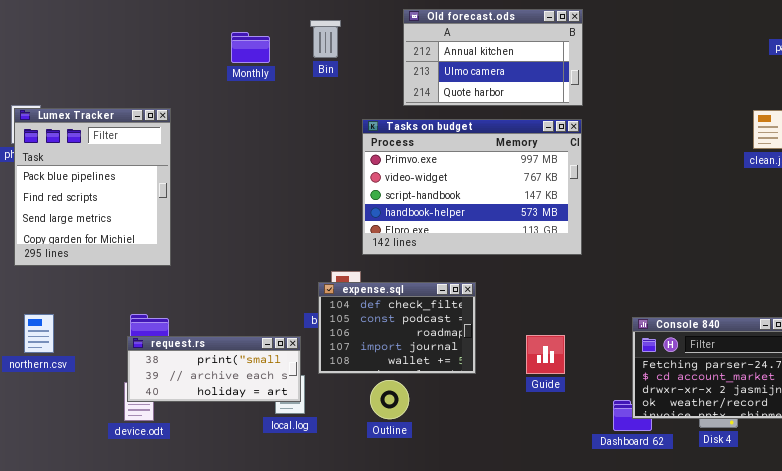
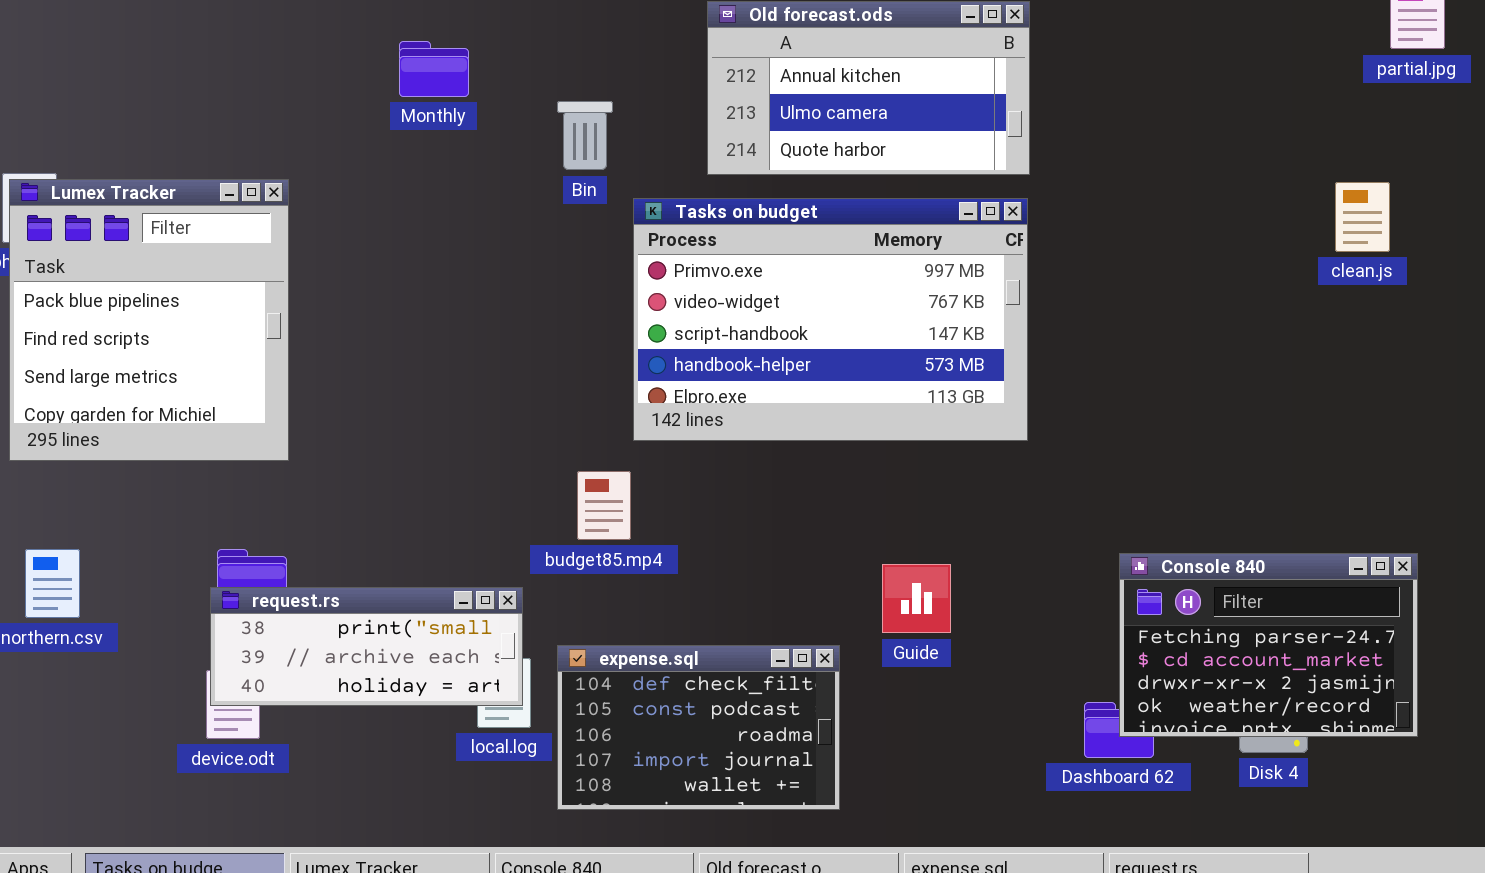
Bin: [310,20,341,58] -> [557,101,613,170], moved
expense.sql: [318,282,476,374] -> [557,645,840,810], moved
Guide: [526,335,565,374] -> [882,564,951,633], moved

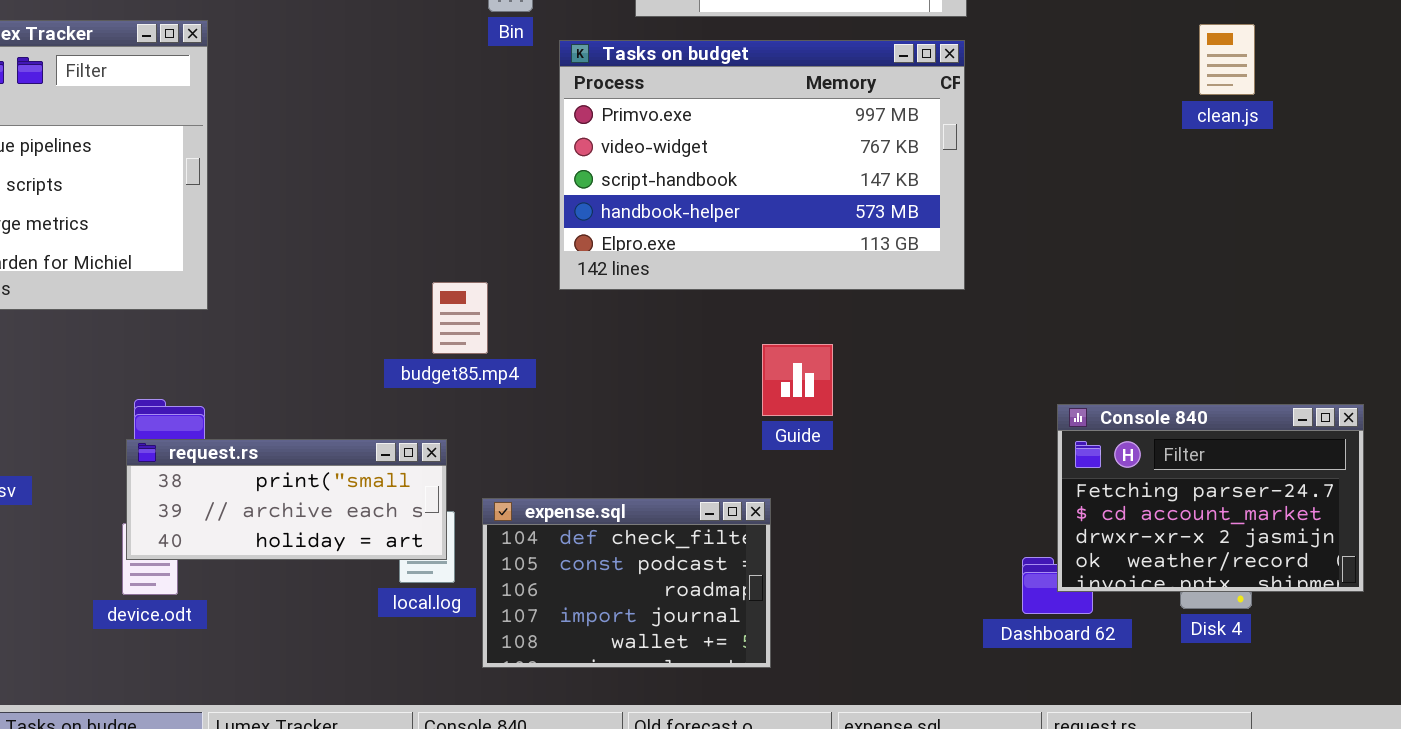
clean.js: [1335,182,1390,252] -> [1199,24,1255,95], moved
budget85.mp4: [577,471,631,540] -> [432,282,488,354], moved
Guide: [882,564,951,633] -> [762,344,833,416], moved

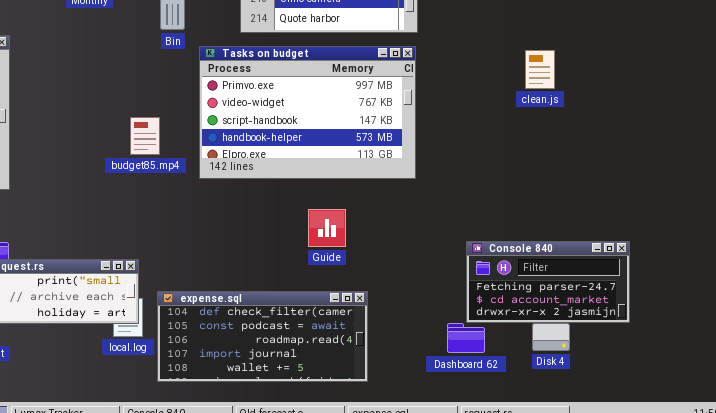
clean.js: [1199,24,1255,95] -> [525,50,555,89], moved
budget85.mp4: [432,282,488,354] -> [130,117,160,155], moved
Console 840: [1057,404,1364,592] -> [466,241,630,323], resized
expense.sql: [482,498,771,668] -> [157,291,368,382], resized

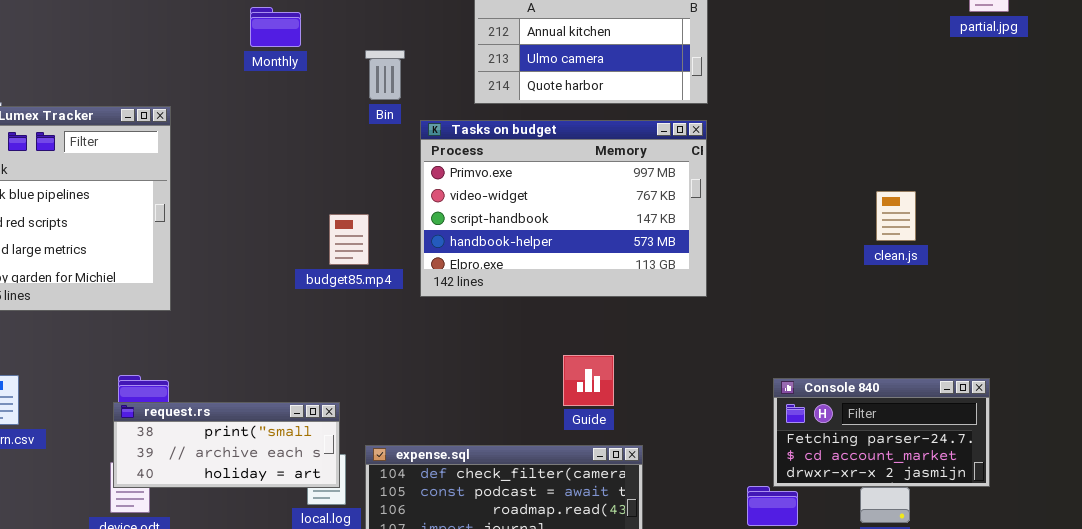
clean.js: [525,50,555,89] -> [876,191,916,241], moved
Guide: [308,209,346,247] -> [563,355,614,406], moved

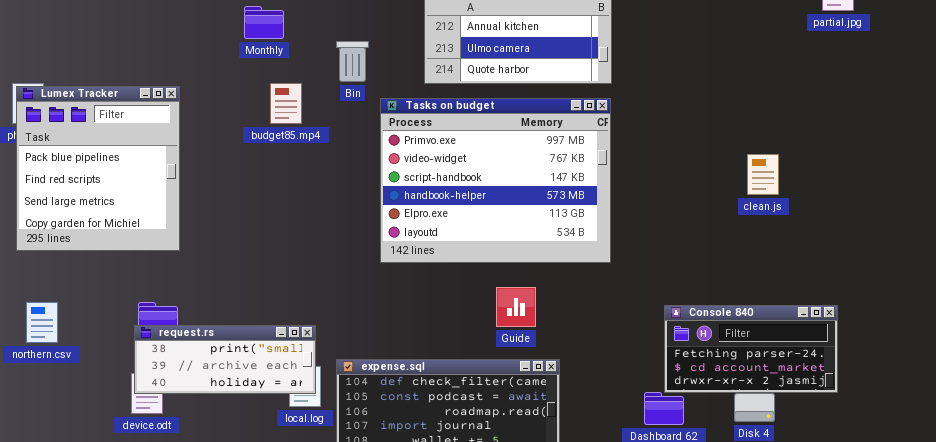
Tasks on budget: [420,120,707,297] -> [380,98,611,263], resized
budget85.mp4: [329,214,369,265] -> [270,83,302,124], moved

